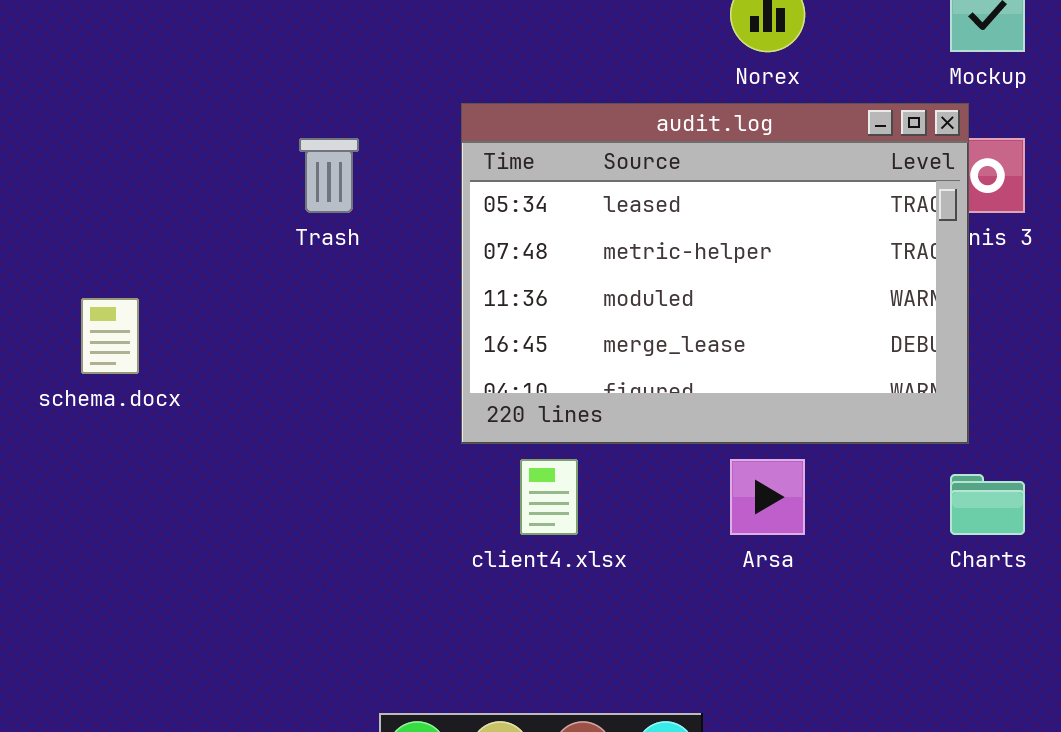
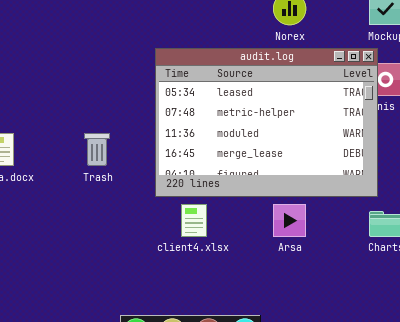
Trash: [299,138,359,213] -> [84,133,110,166], moved

